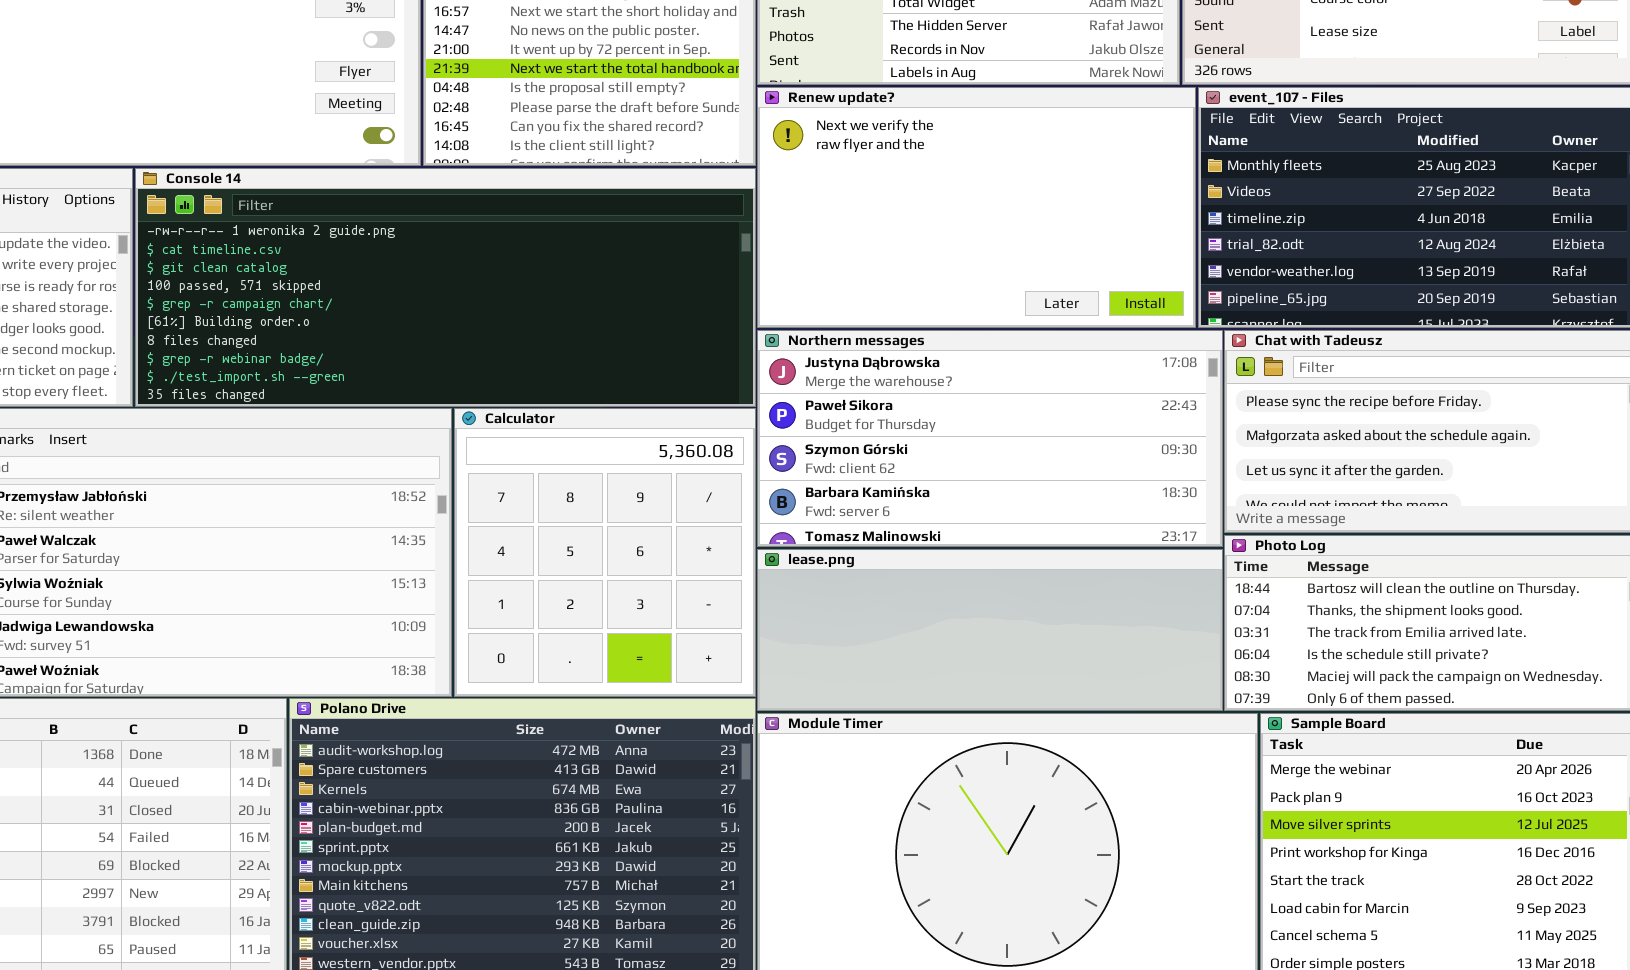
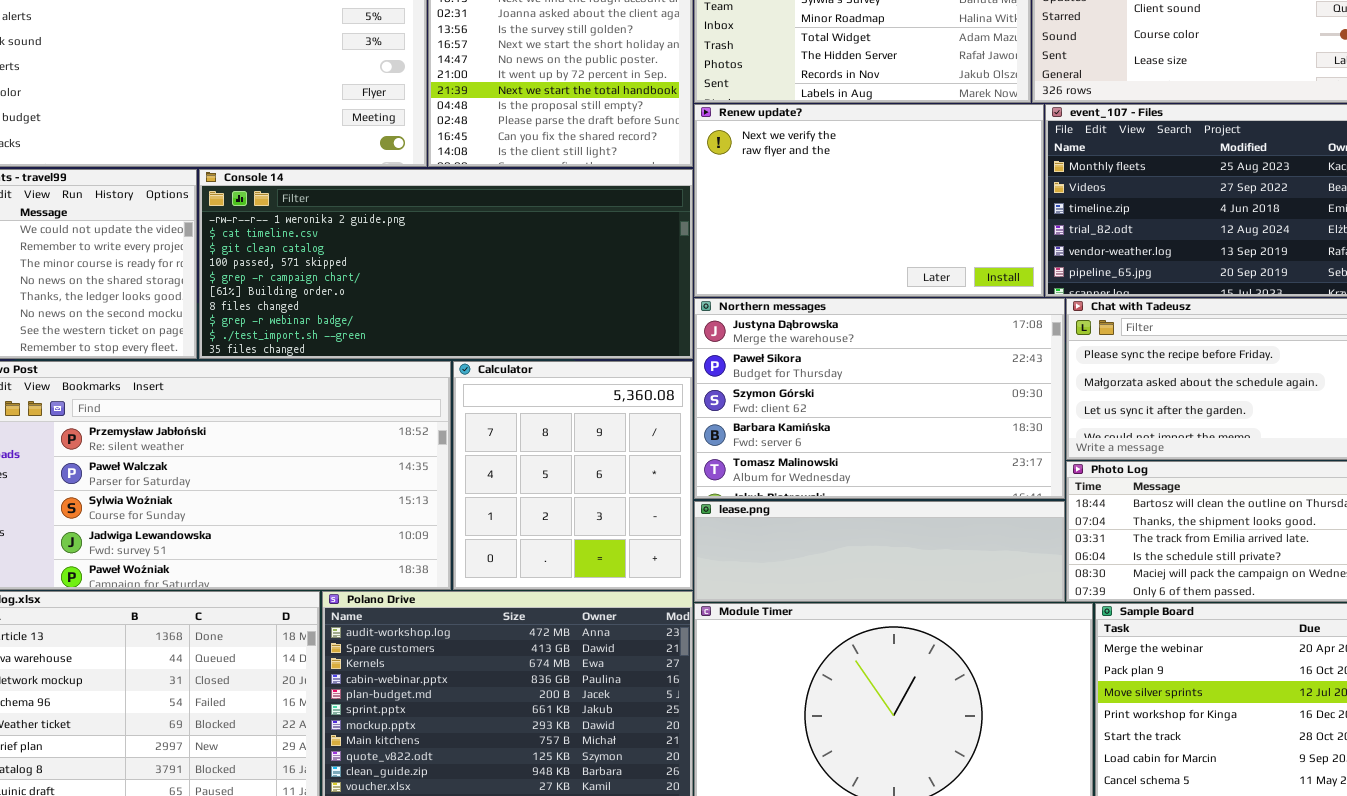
Northern messages: [757,330,1223,547] -> [694,298,1065,499], resized
lease.png: [757,549,1223,711] -> [694,501,1065,602], resized

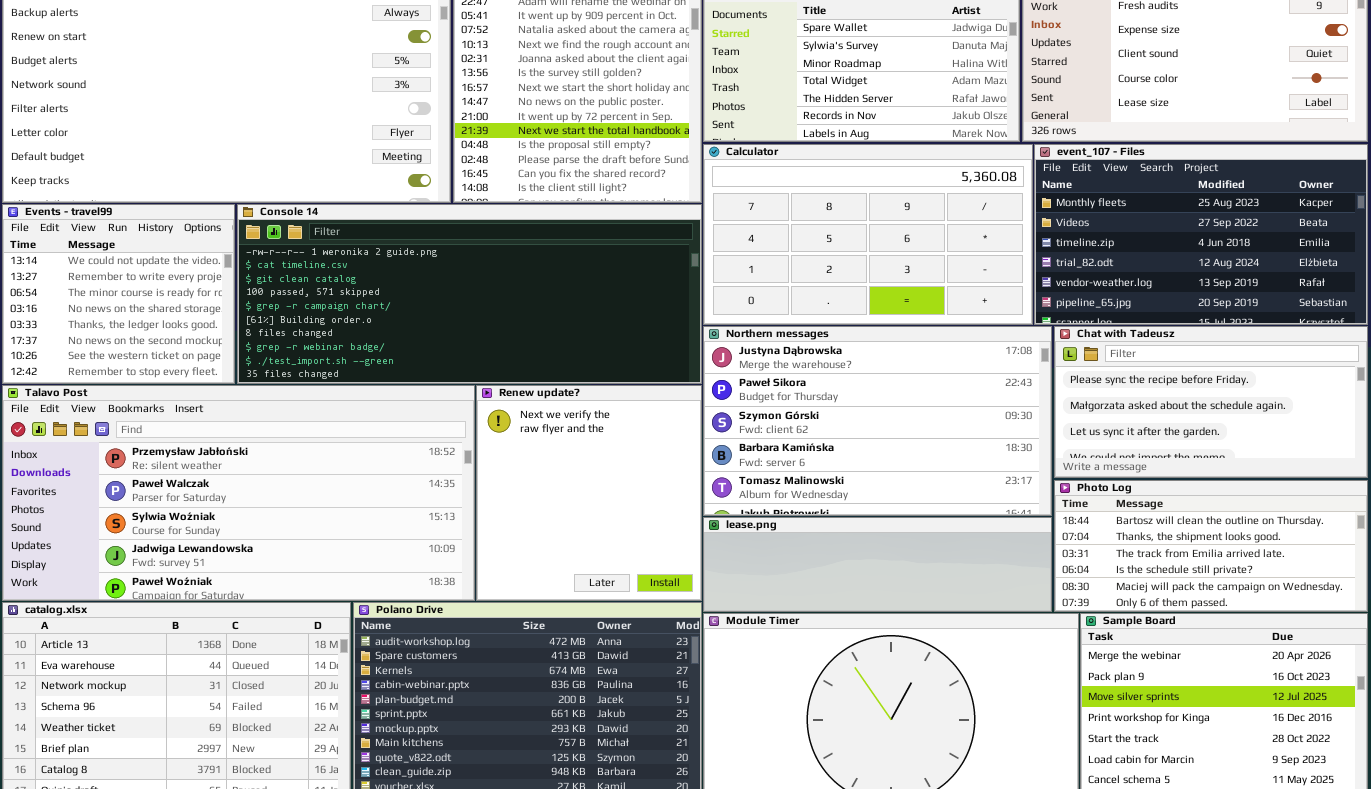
Renew update?: [694,104,1044,297] -> [476,385,702,601], moved, resized
Calculator: [453,361,693,590] -> [703,144,1033,325], moved, resized

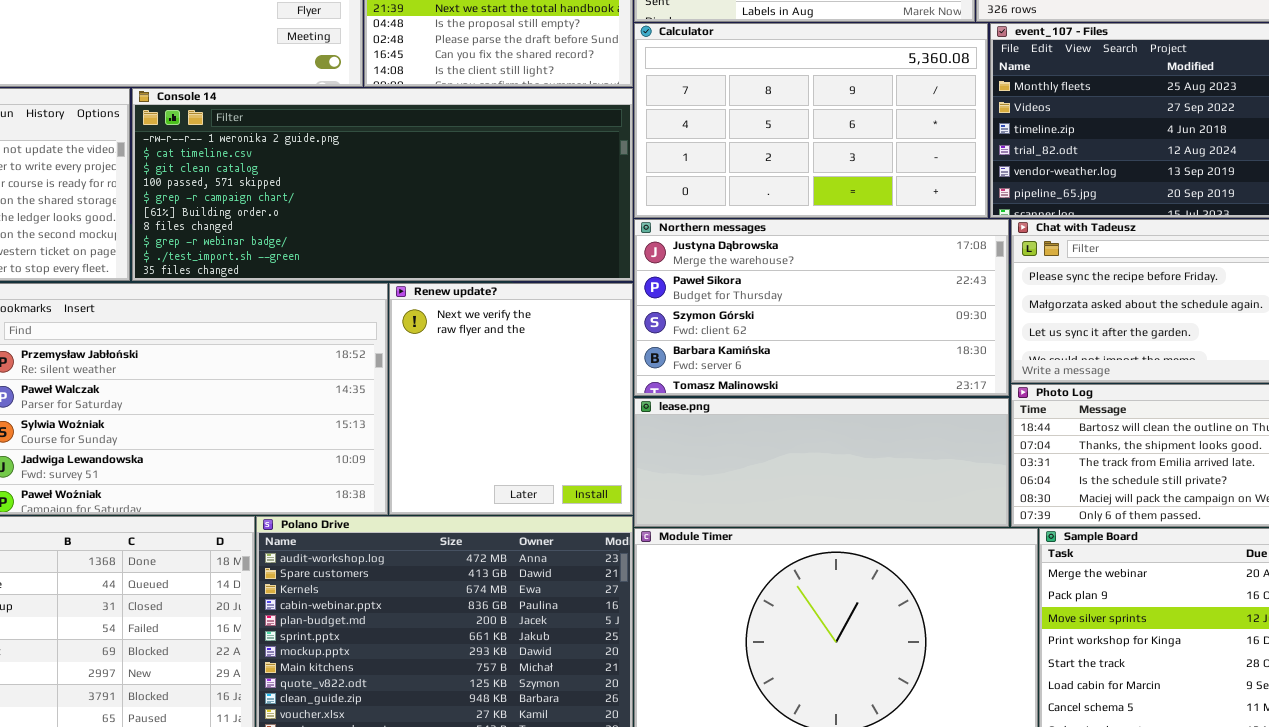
Northern messages: [703,326,1052,516] -> [634,219,1009,396], resized
lease.png: [703,517,1052,612] -> [634,398,1009,527], resized

